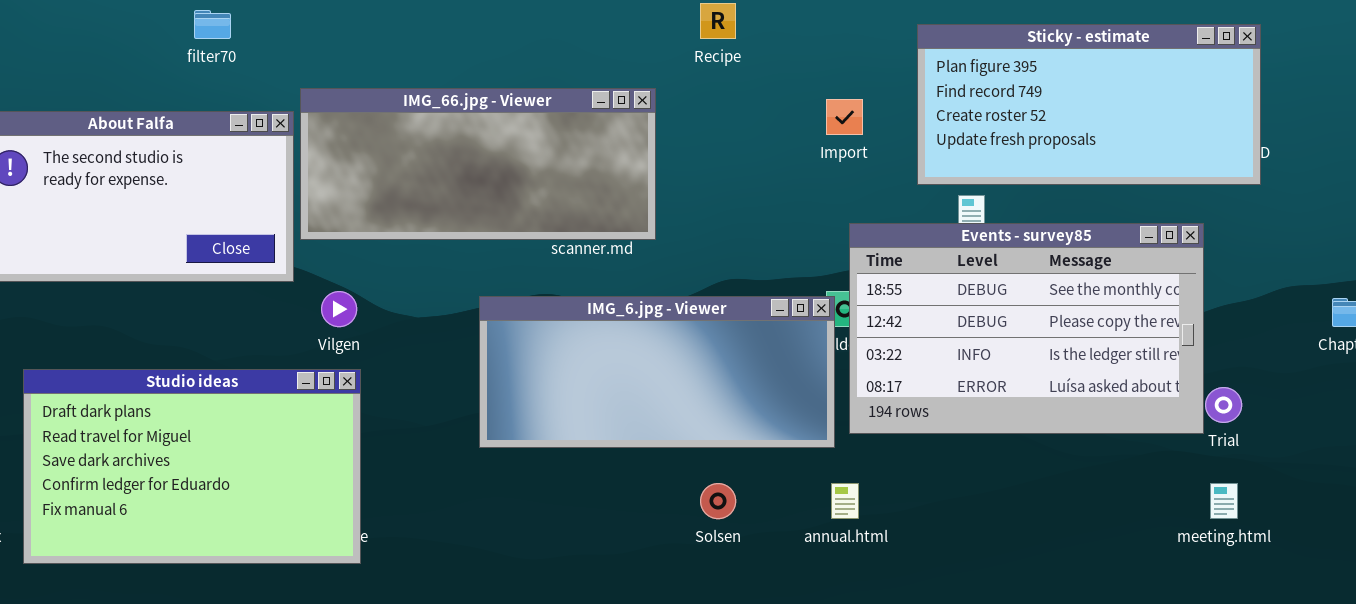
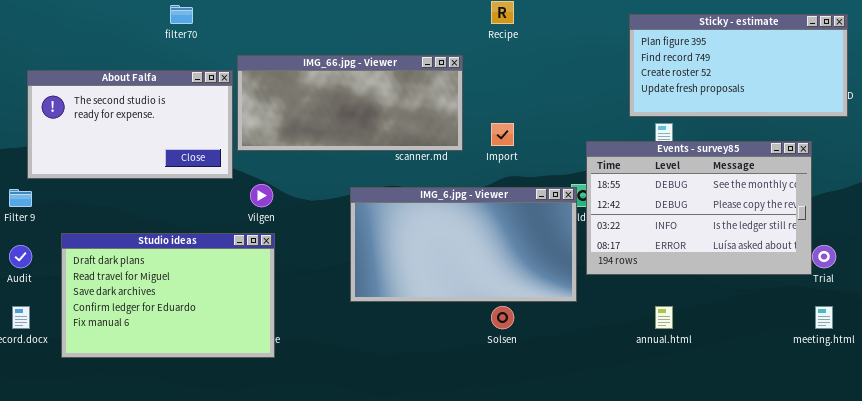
Import: [826,99,863,135] -> [491,123,514,146], moved
IMG_6.jpg - Viewer: [479,296,835,448] -> [350,187,577,302], resized
annual.html: [831,483,859,519] -> [655,306,673,329], moved

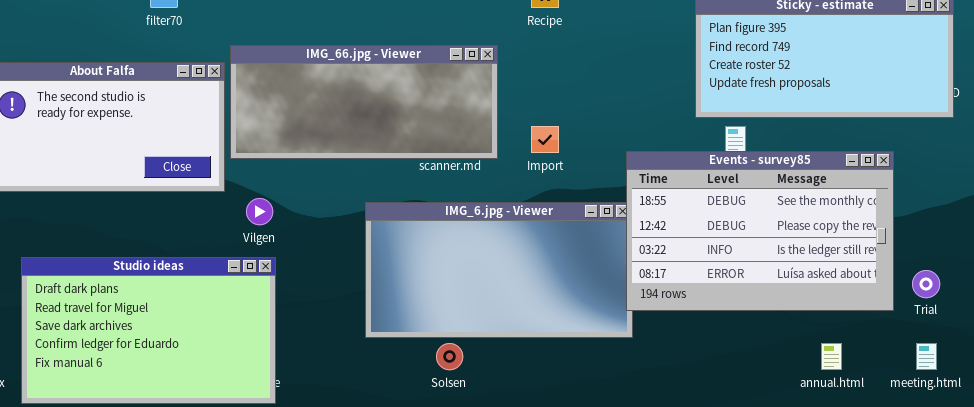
Events - survey85: [586,141,812,275] -> [626,151,894,311], moved
Solsen: [491,306,514,329] -> [436,343,463,370], moved
annual.html: [655,306,673,329] -> [821,343,842,370], moved

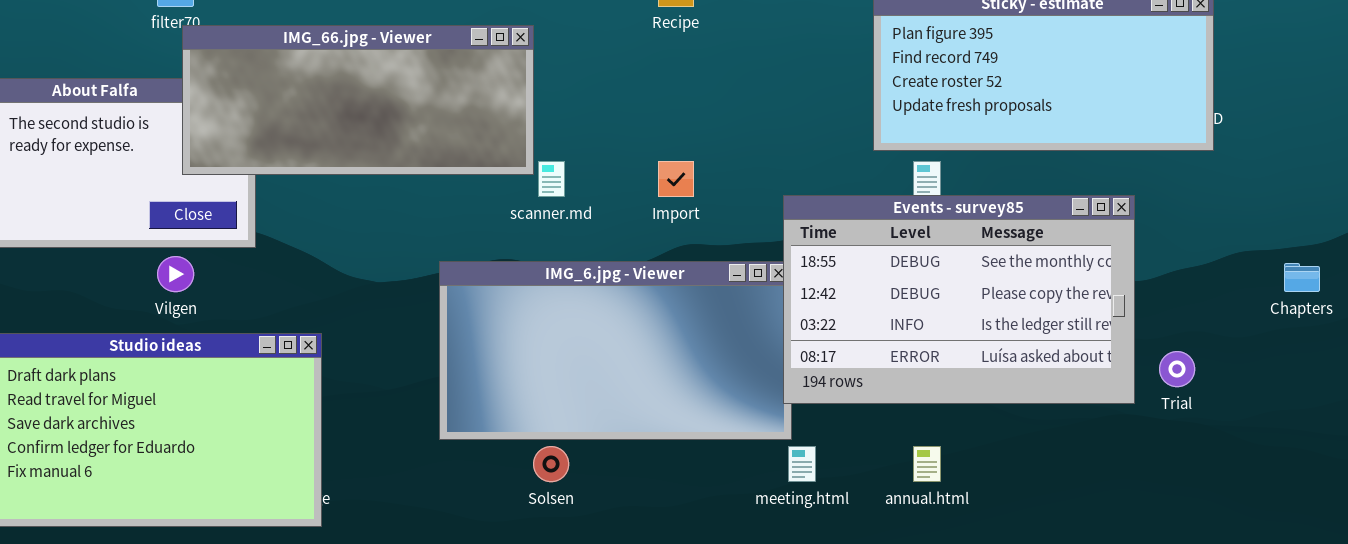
IMG_66.jpg - Viewer: [230,45,498,159] -> [182,25,534,175], moved
Vilgen: [246,198,273,225] -> [157,256,194,292], moved
annual.html: [821,343,842,370] -> [913,446,941,482], moved
meeting.html: [916,343,937,370] -> [788,446,816,482], moved

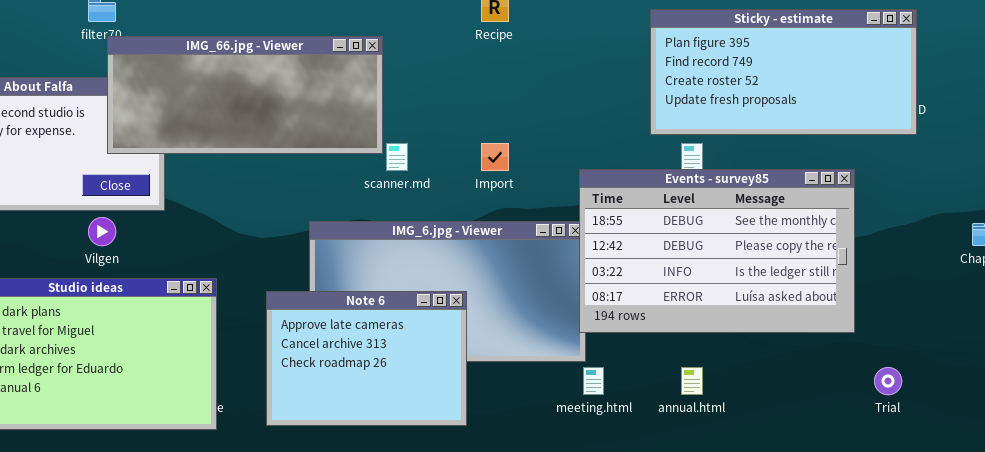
Note 6: none -> [266,291,467,426], opened
Trial: [1159,351,1195,387] -> [874,367,902,395], moved

